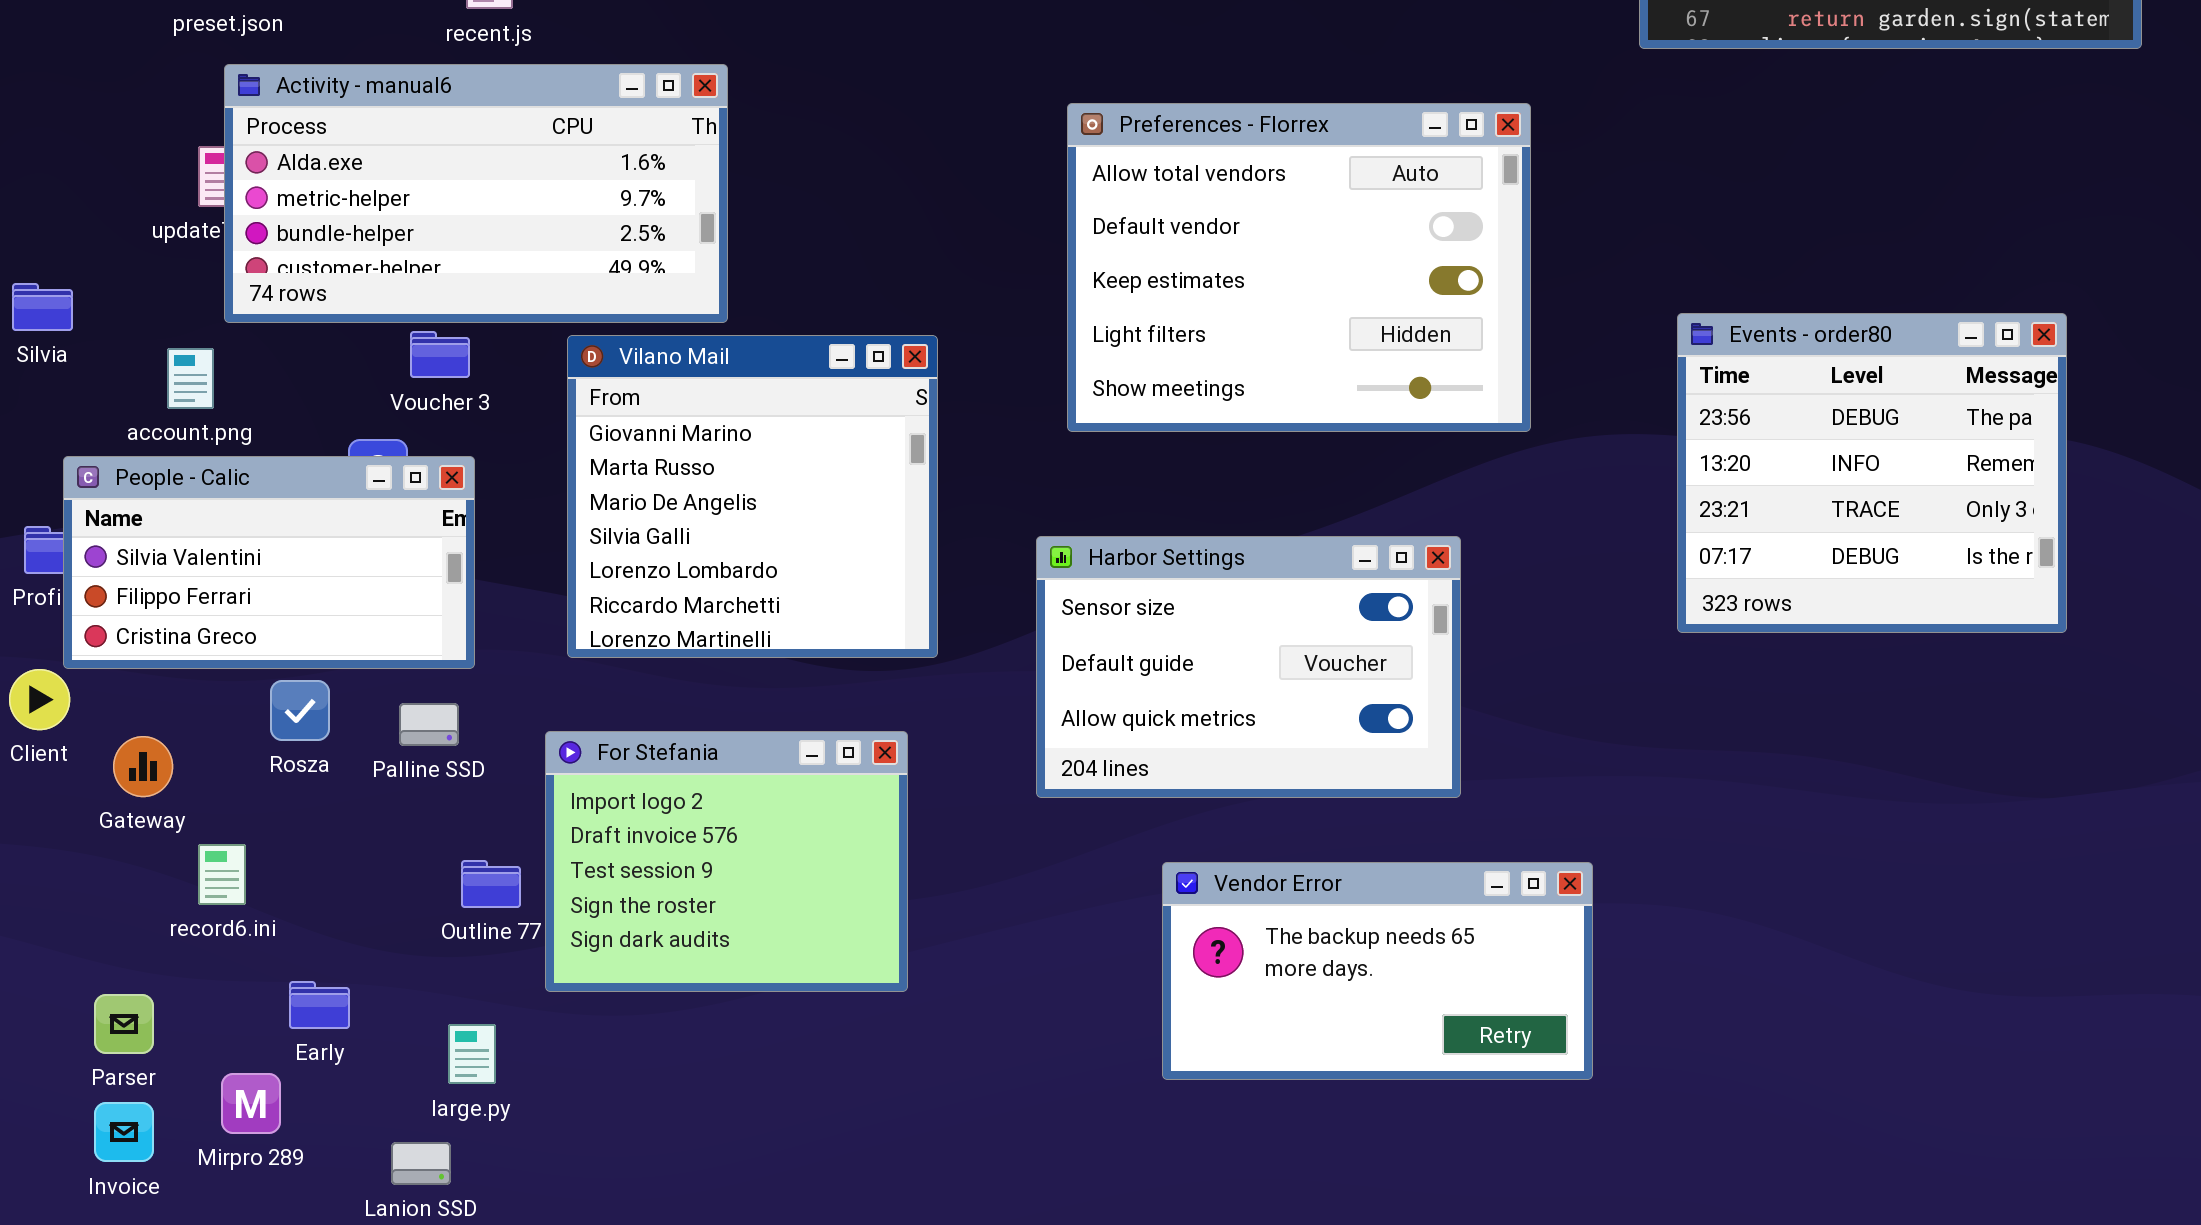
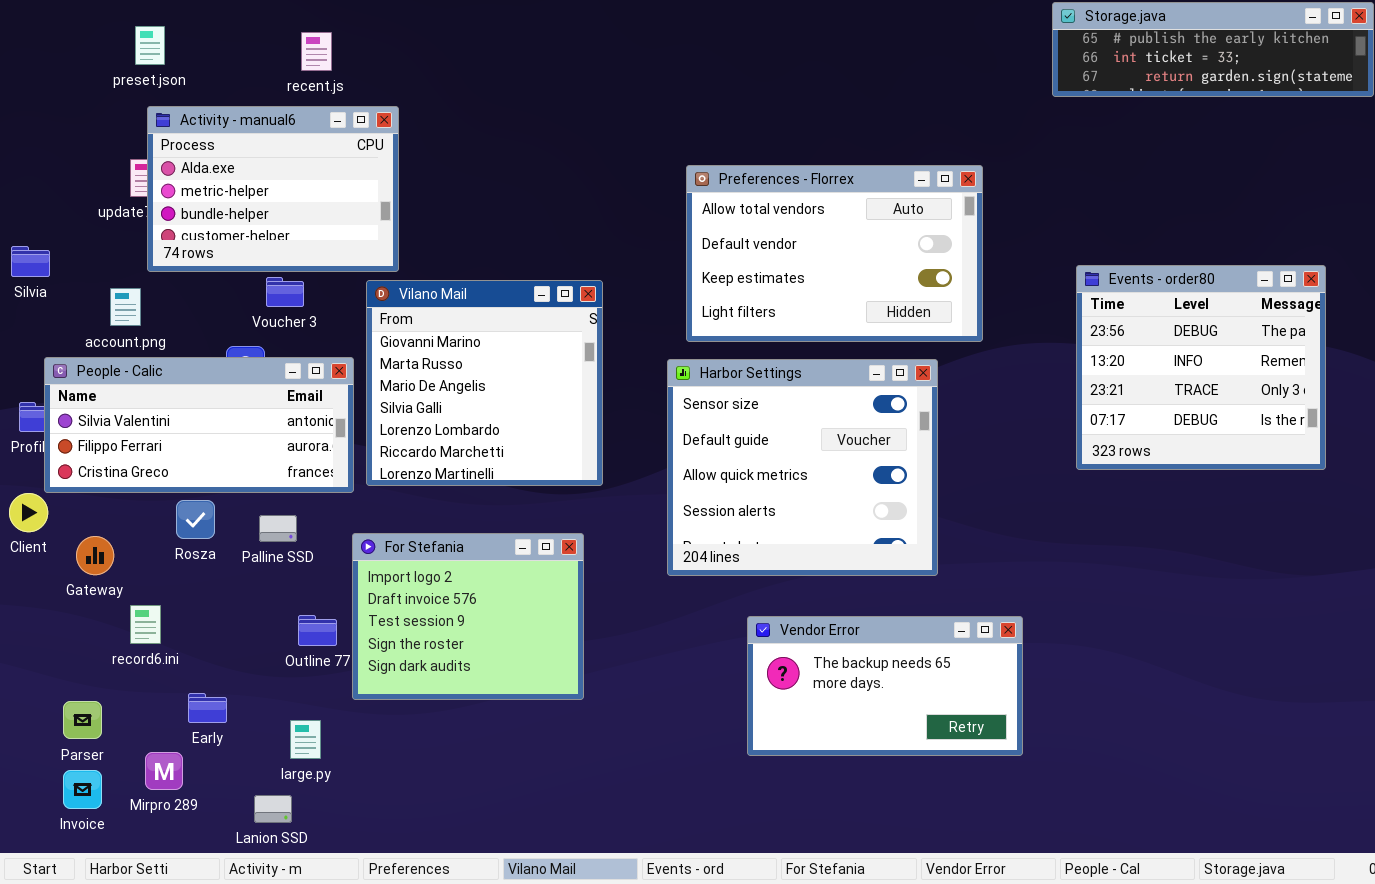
Activity - manual6: [224,64,728,323] -> [147,106,399,272], resized
Preferences - Florrex: [1067,103,1531,432] -> [686,165,983,342], resized
People - Calic: [63,456,475,669] -> [44,357,354,493], resized
Harbor Settings: [1036,536,1461,798] -> [667,359,938,576], resized

